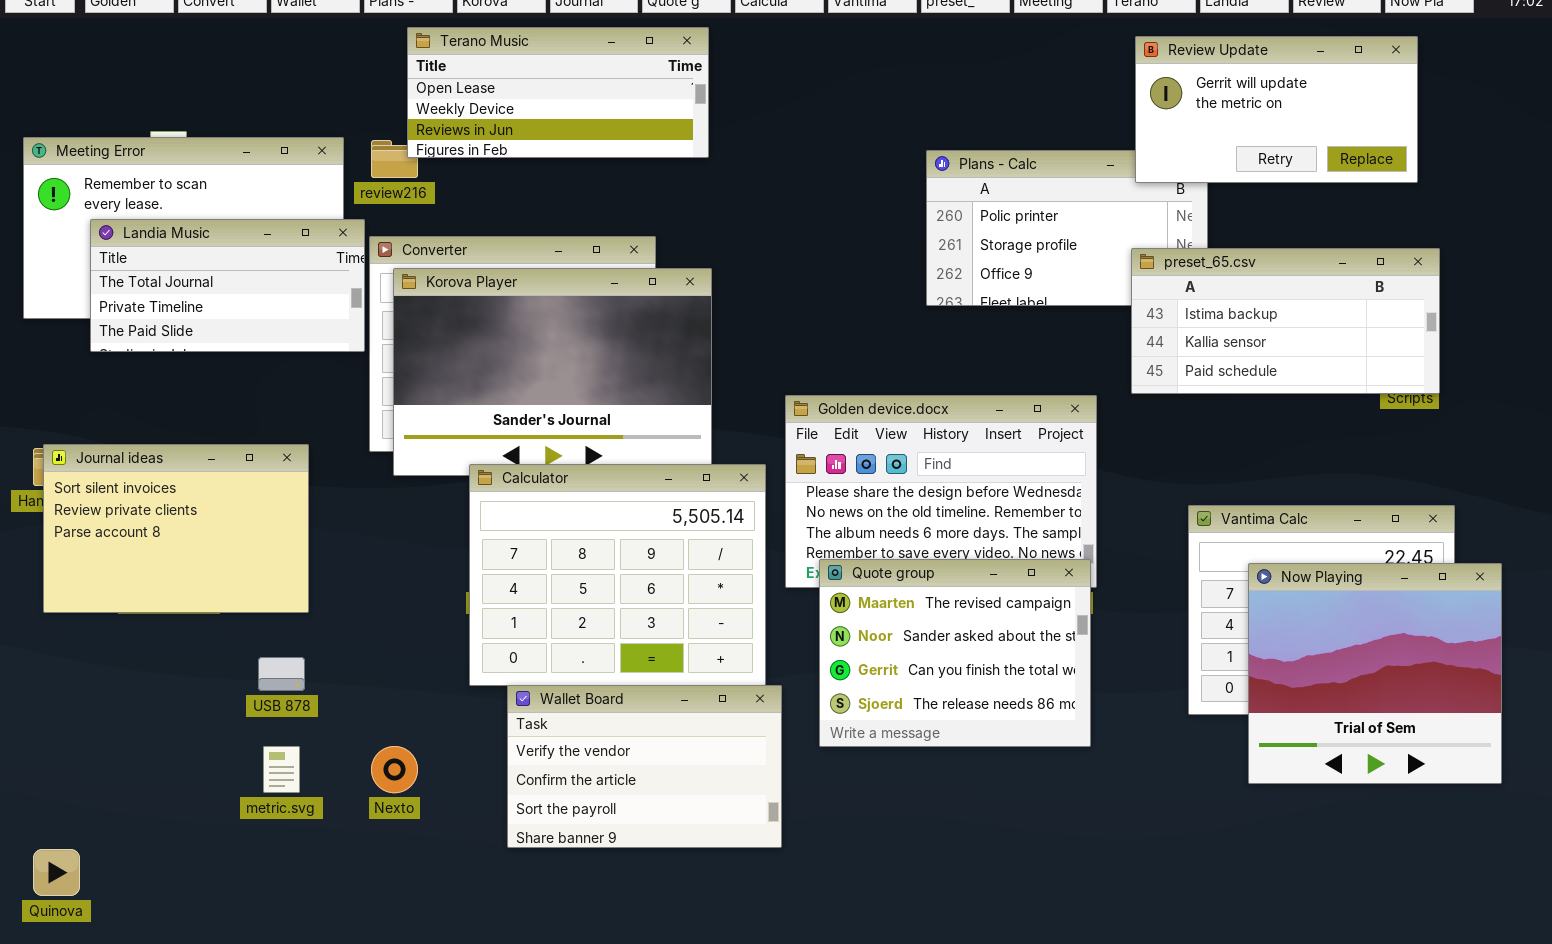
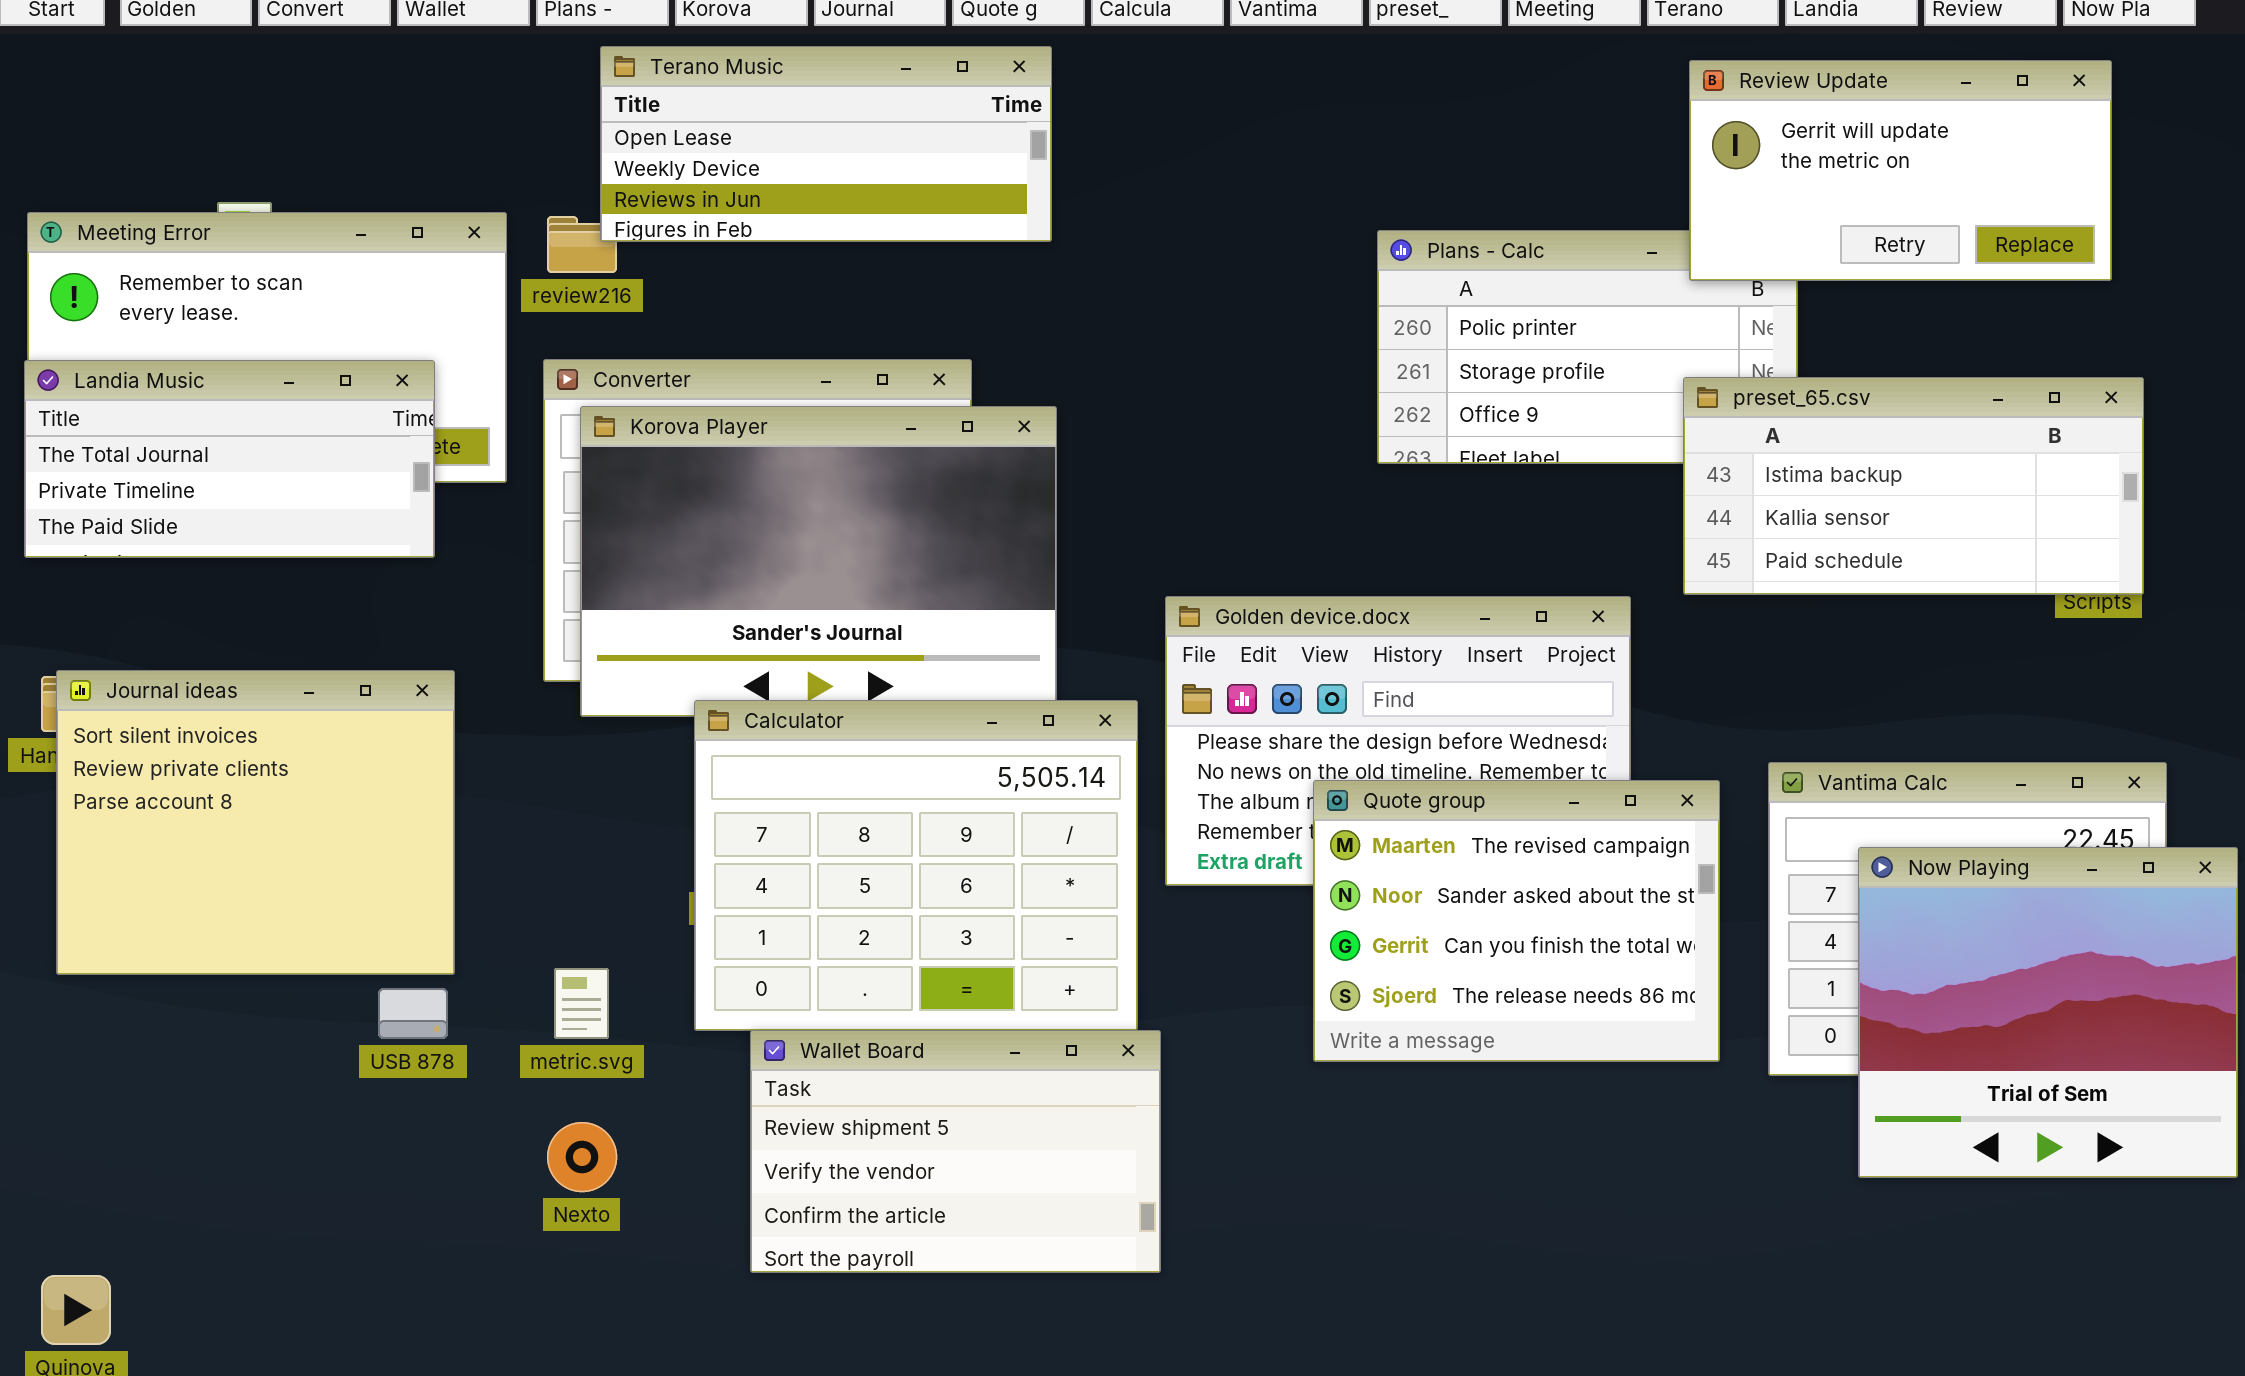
Landia Music: [90,219,365,352] -> [24,360,435,558], moved
Journal ideas: [43,444,309,613] -> [56,670,455,975], resized
Quote group: [819,559,1091,747] -> [1313,780,1720,1062], moved
Wallet Board: [507,685,782,848] -> [750,1030,1161,1273], scrolled up 1 row
metric.svg: [263,746,300,793] -> [554,968,609,1039], moved

